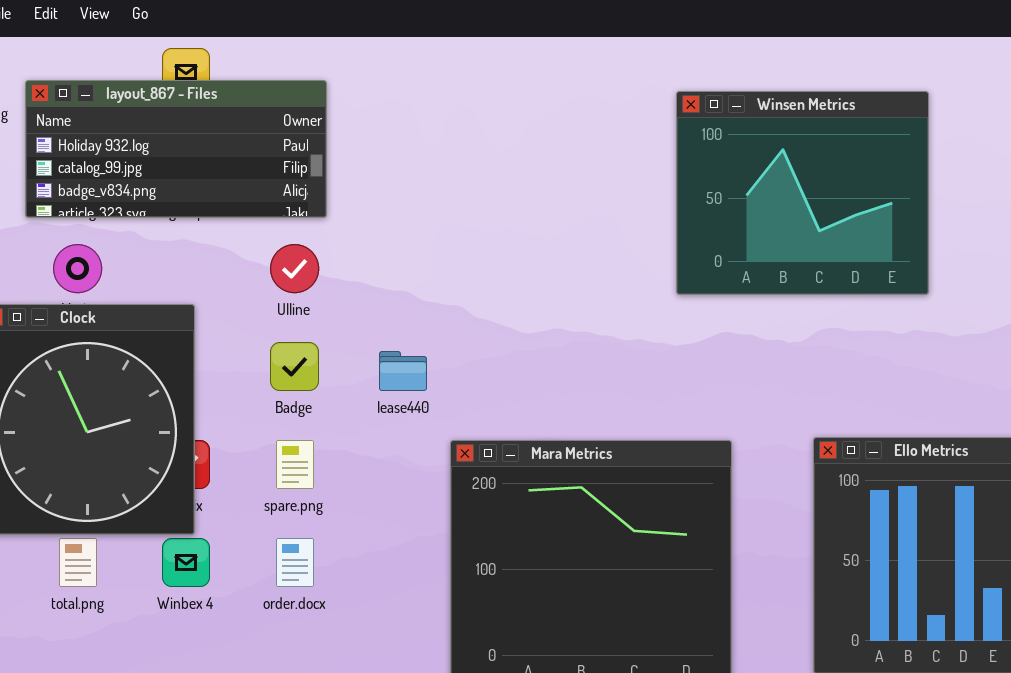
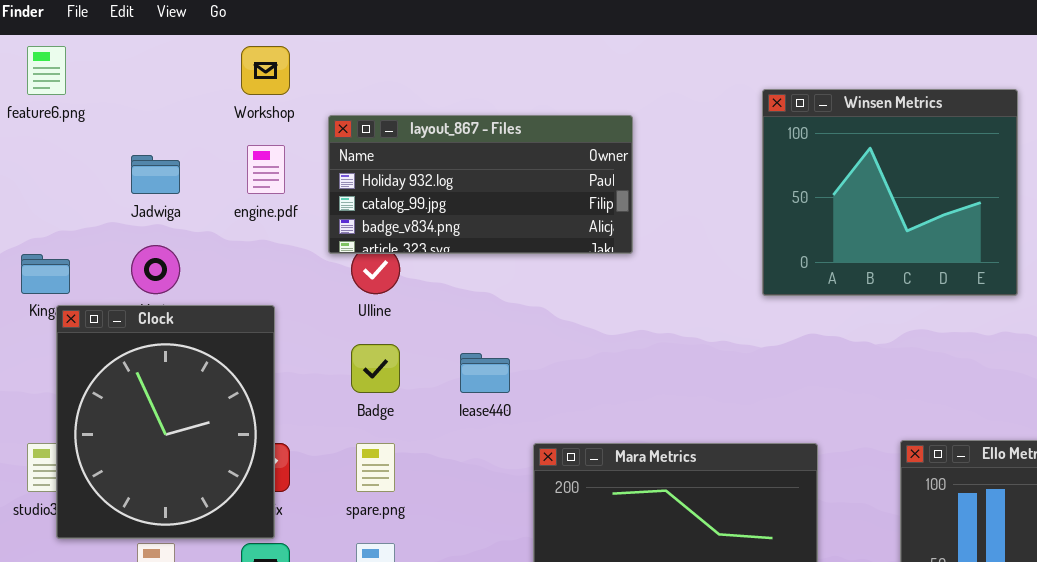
layout_867 - Files: [25,80,327,218] -> [328,115,633,254], moved

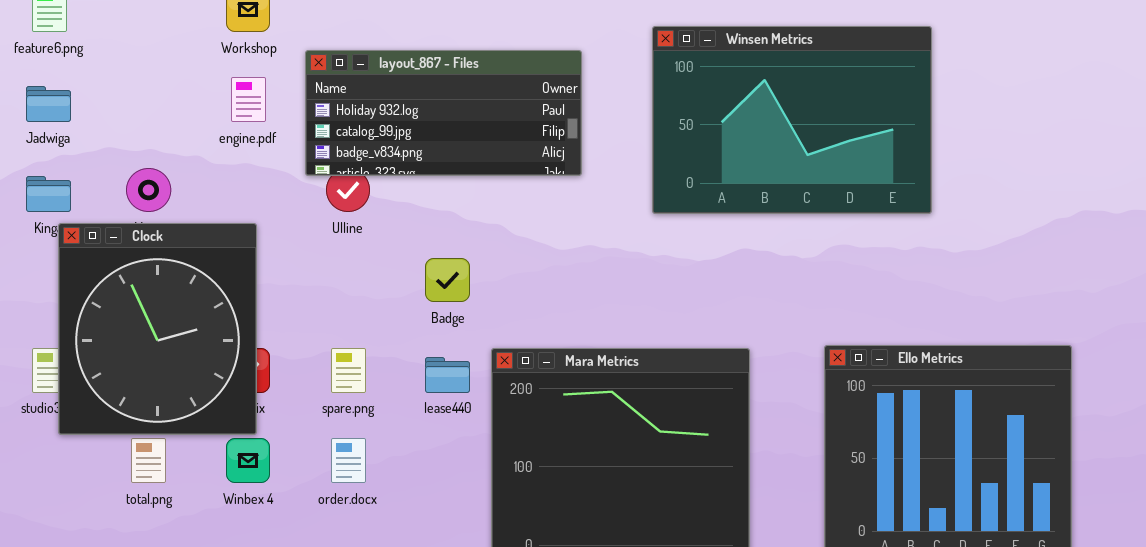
Winsen Metrics: [762,89,1018,296] -> [652,26,932,214], resized
Jadwiga: [131,155,180,194] -> [26,86,71,122], moved
Badge: [351,344,400,393] -> [425,258,470,302], moved
lease440: [460,353,510,393] -> [425,357,470,393], moved

